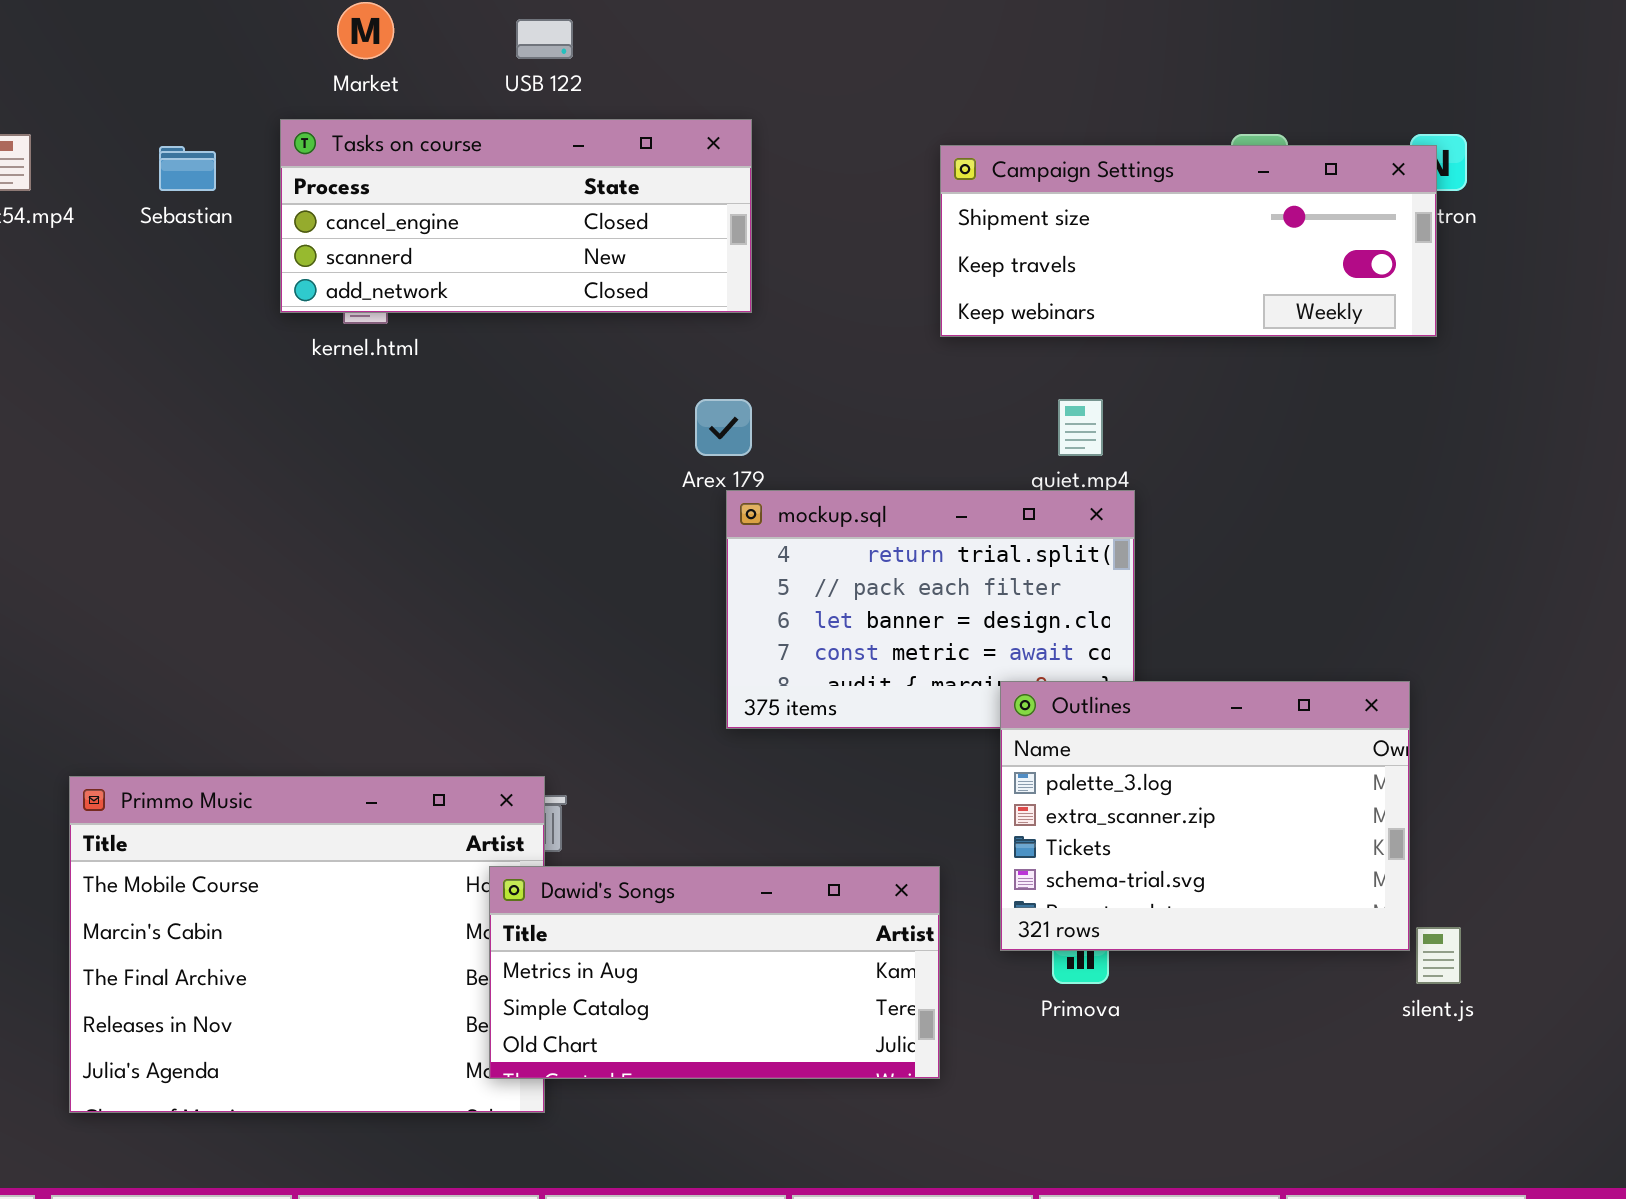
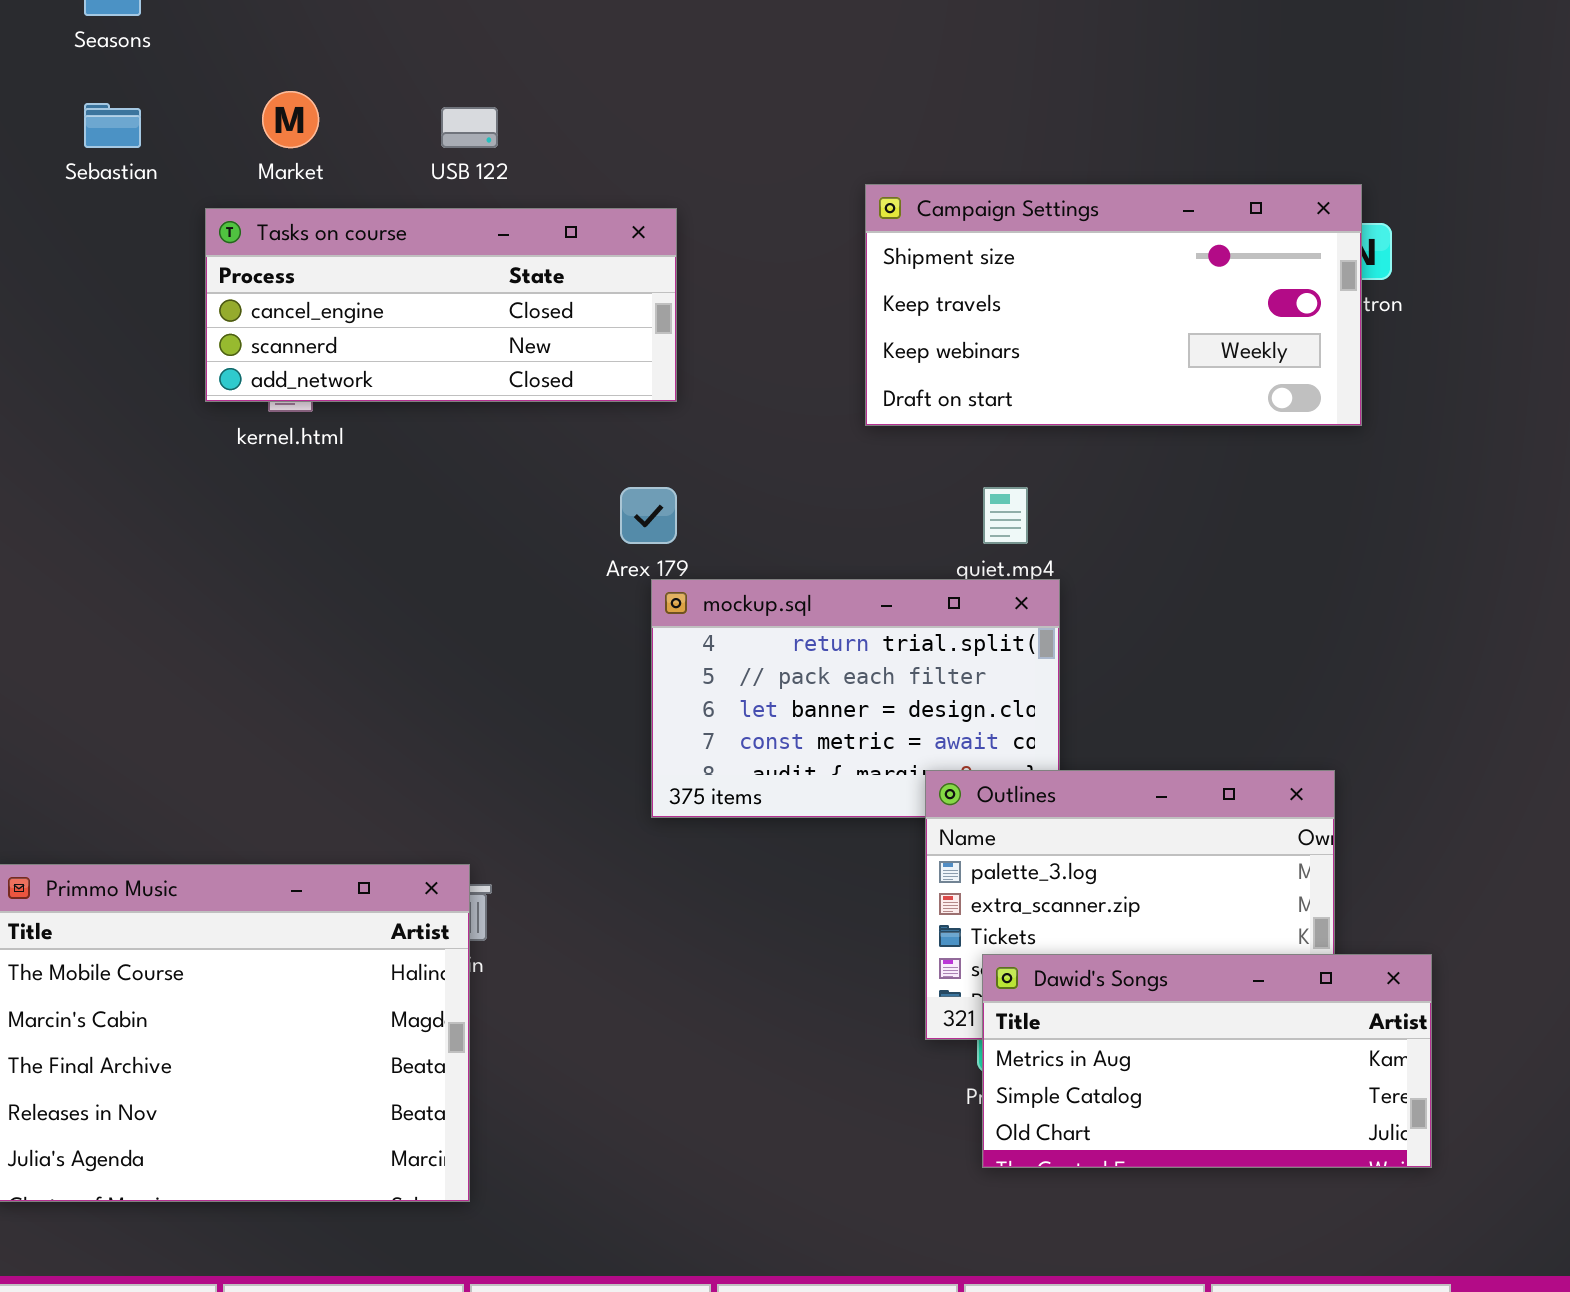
Campaign Settings: [940,145,1437,337] -> [865,184,1362,426], resized
Sebastian: [159,146,216,191] -> [84,103,141,148], moved
Dawid's Songs: [489,866,940,1079] -> [982,954,1432,1168], moved

